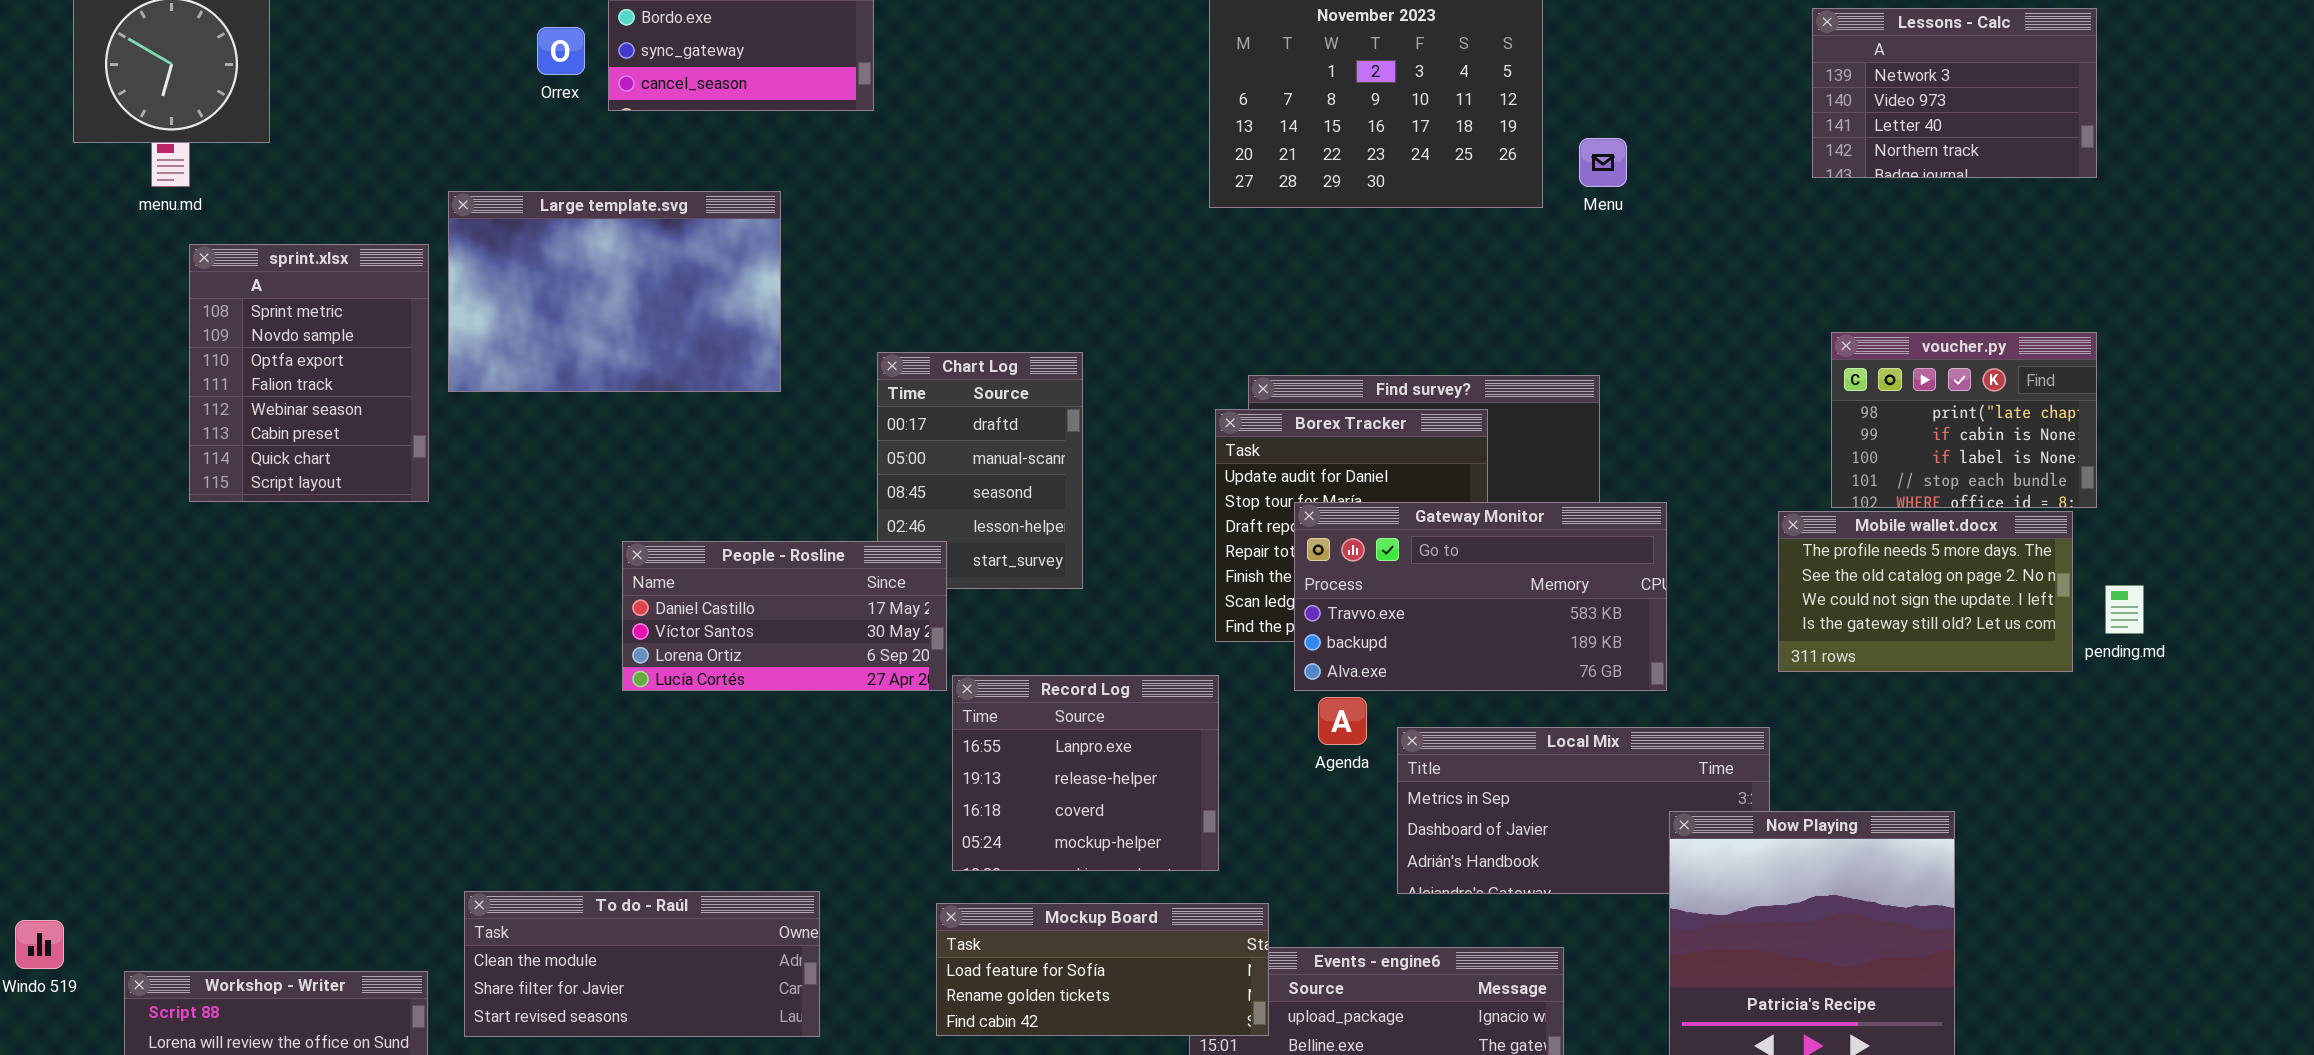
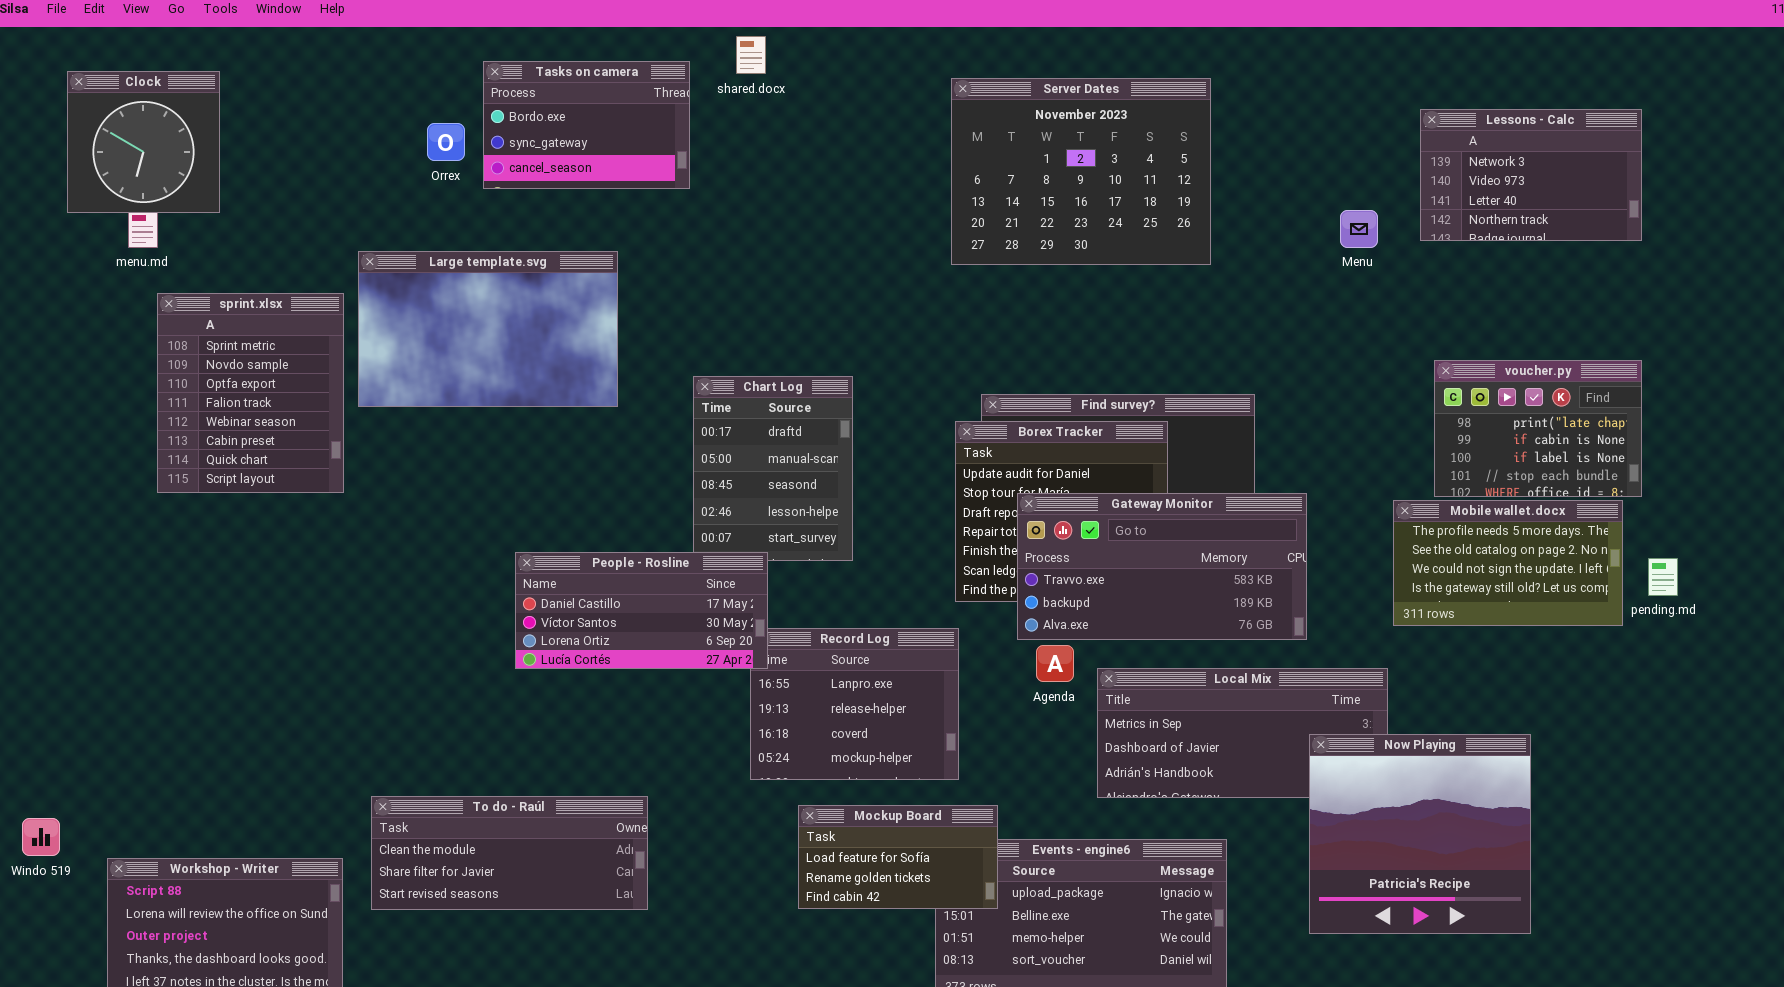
Menu: [1579,138,1627,187] -> [1340,210,1378,248], moved
People - Rosline: [622,541,947,691] -> [515,552,768,669], moved
Mockup Board: [936,903,1269,1036] -> [798,805,998,909], resized

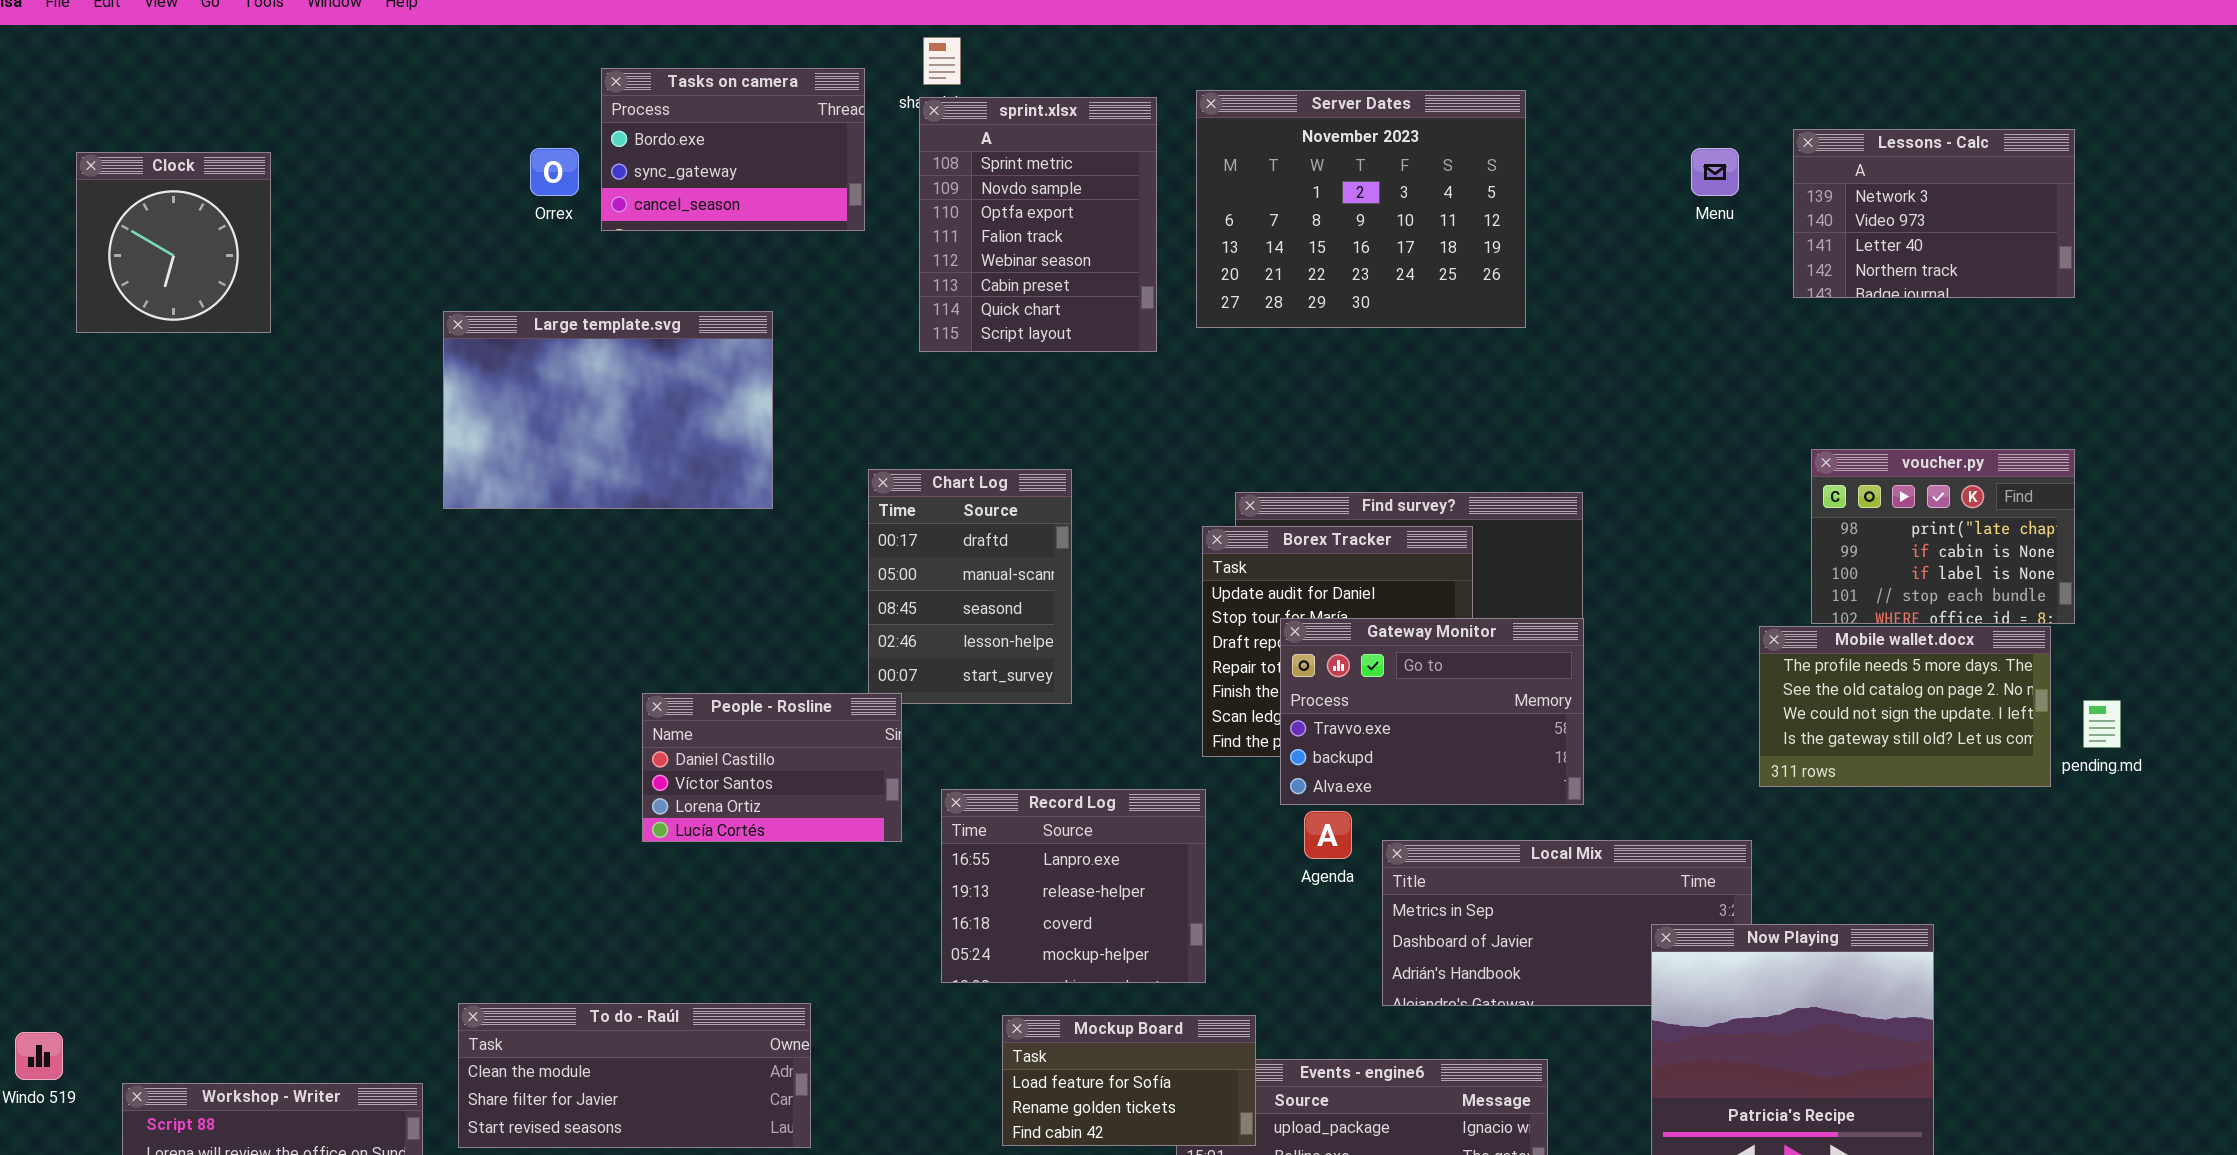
Clock: [67,71,220,213] -> [76,152,271,333], moved
Menu: [1340,210,1378,248] -> [1691,148,1739,196], moved
sprint.xlsx: [157,293,344,493] -> [919,97,1157,352], moved
Gateway Monitor: [1017,493,1307,640] -> [1280,618,1584,805], resized
People - Rosline: [515,552,768,669] -> [642,693,902,842], resized

